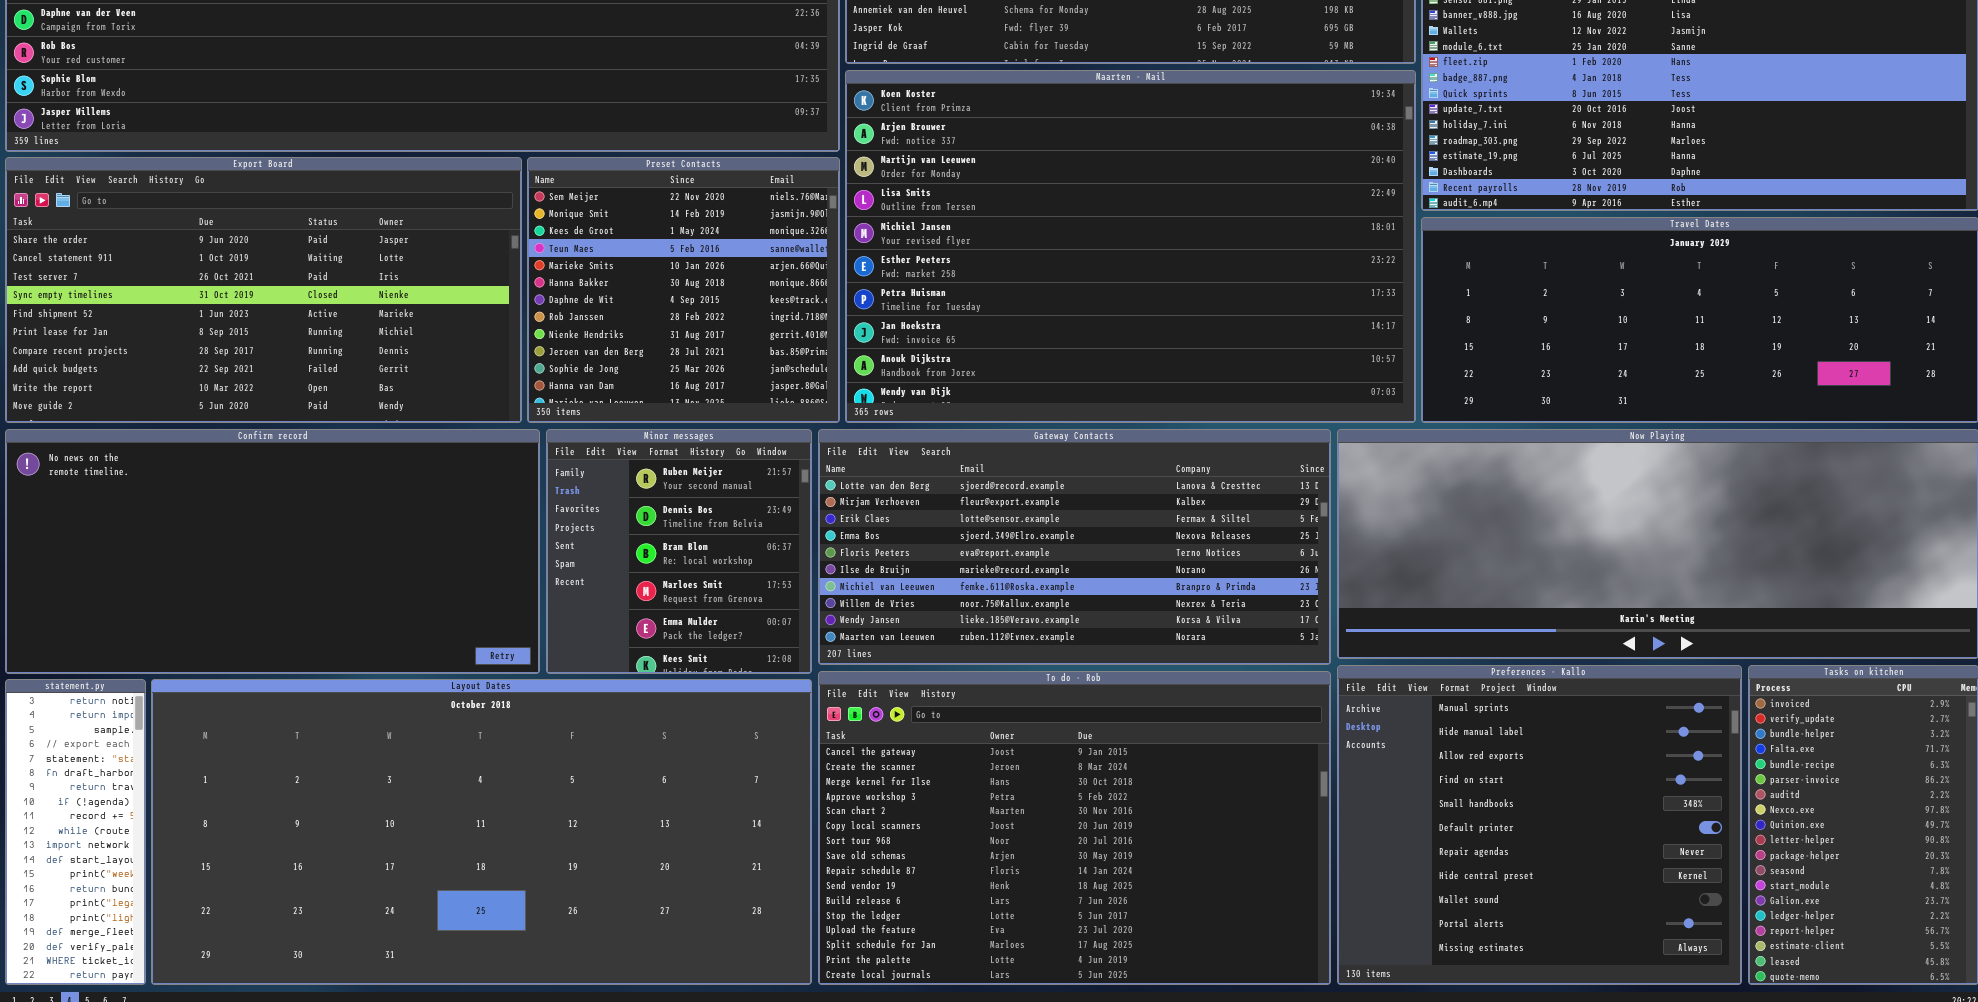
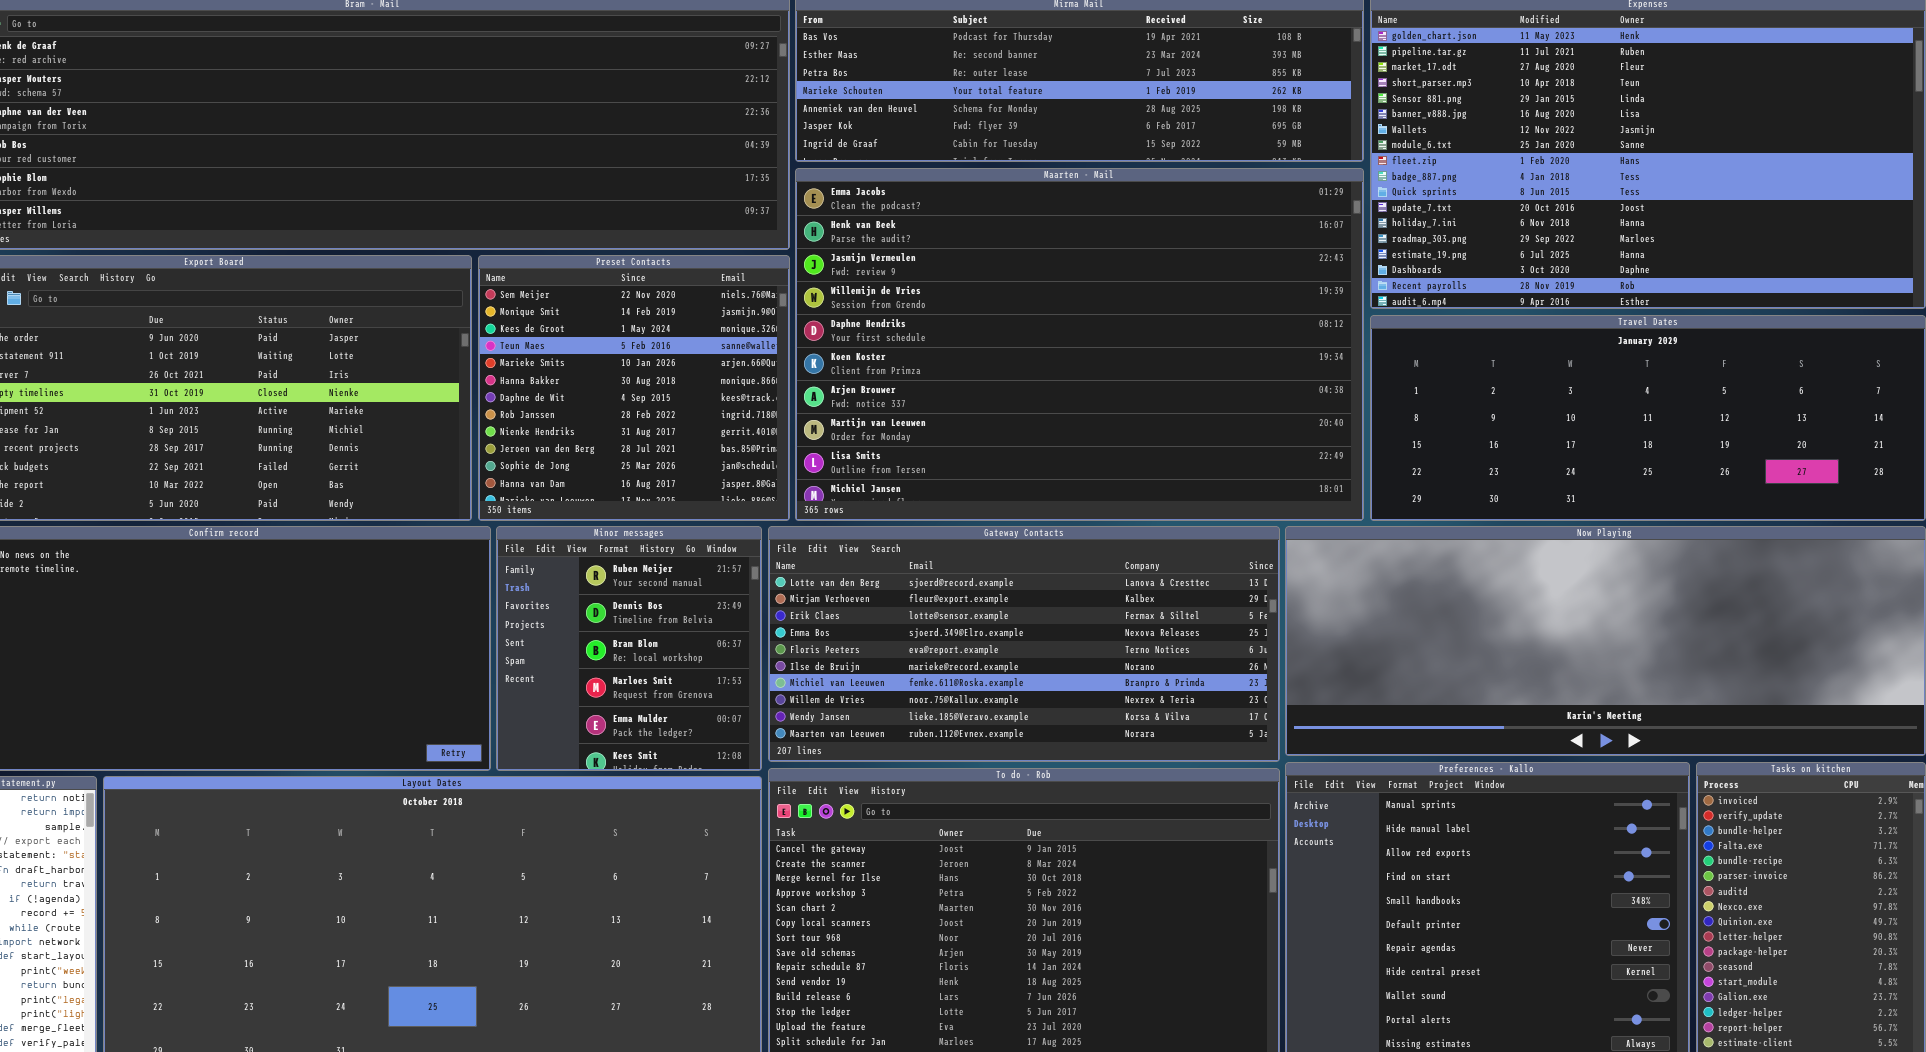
Maarten - Mail: [845,70,1416,423] -> [795,168,1364,521], scrolled up 5 rows

